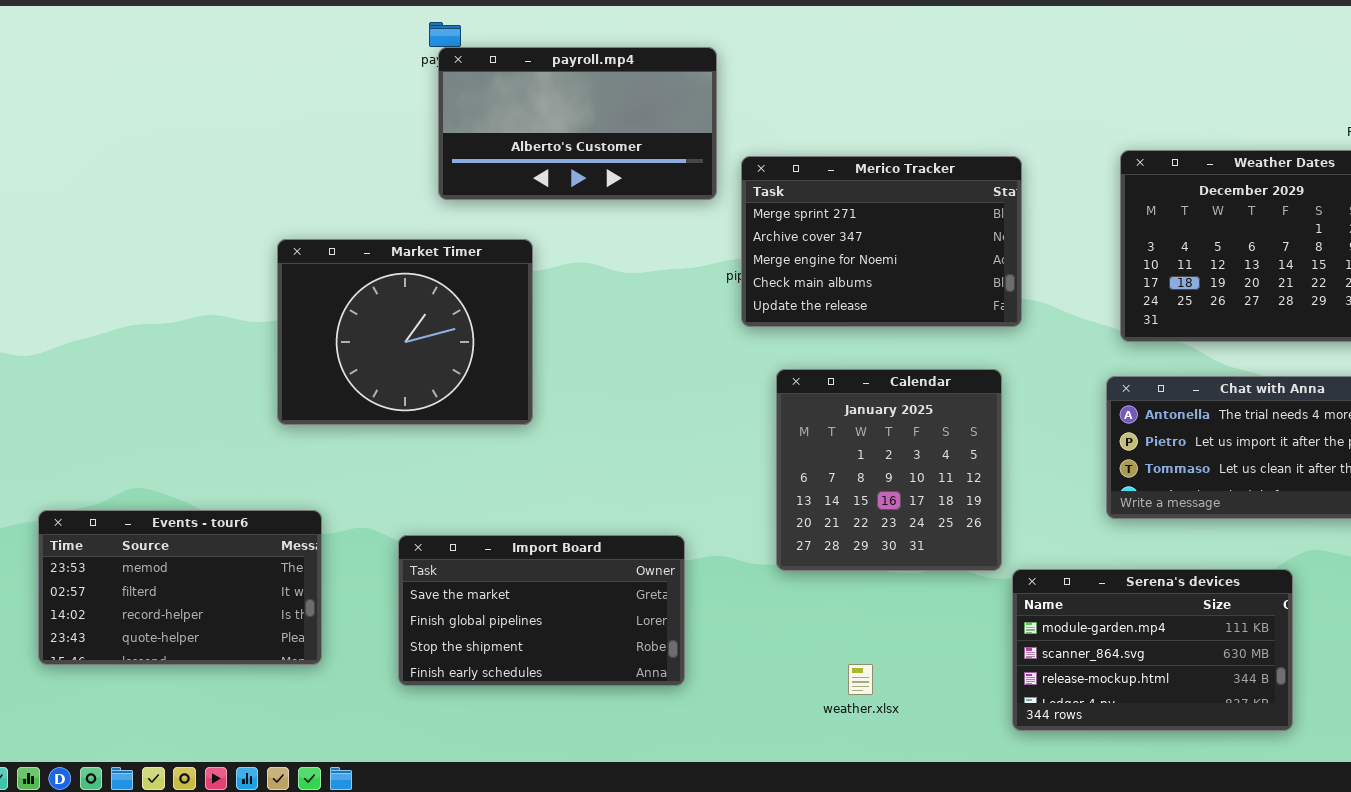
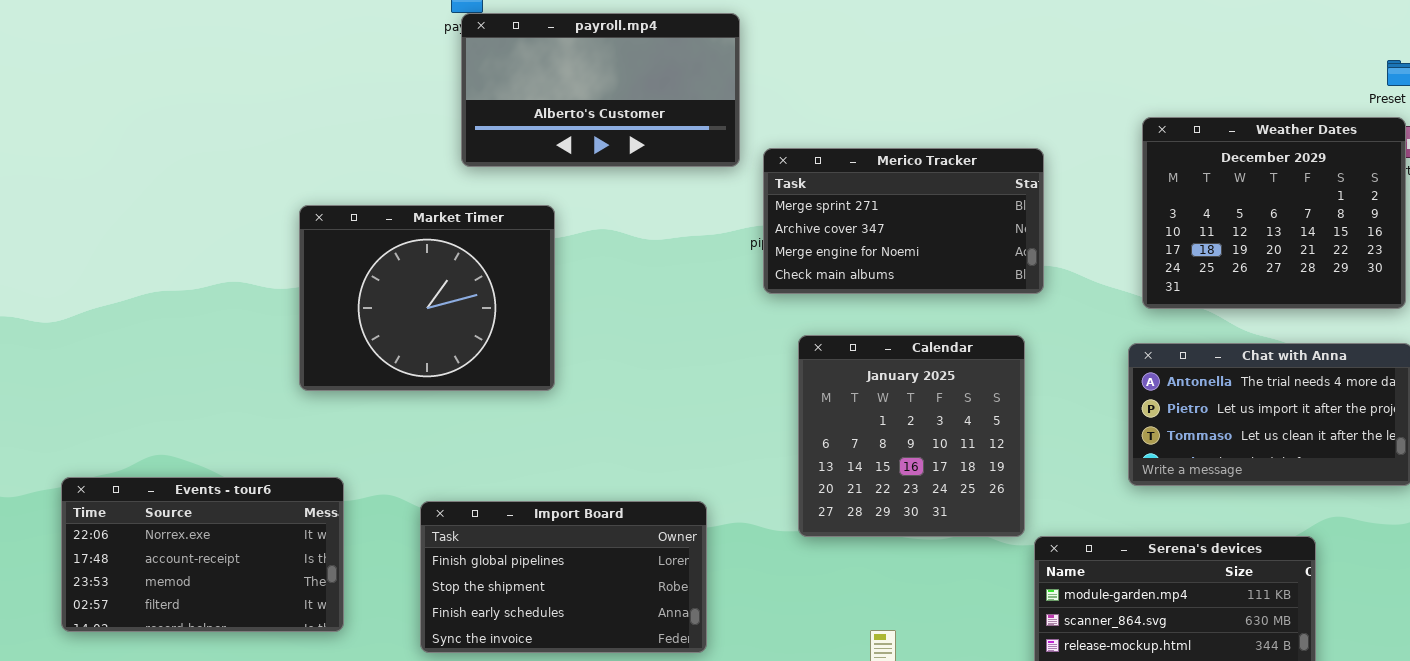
Merico Tracker: [741,156,1022,327] -> [763,148,1044,294], resized
Events - tour6: [38,510,322,665] -> [61,477,344,632], scrolled up 2 rows
Import Board: [398,535,685,686] -> [420,501,707,653], scrolled down 1 row

